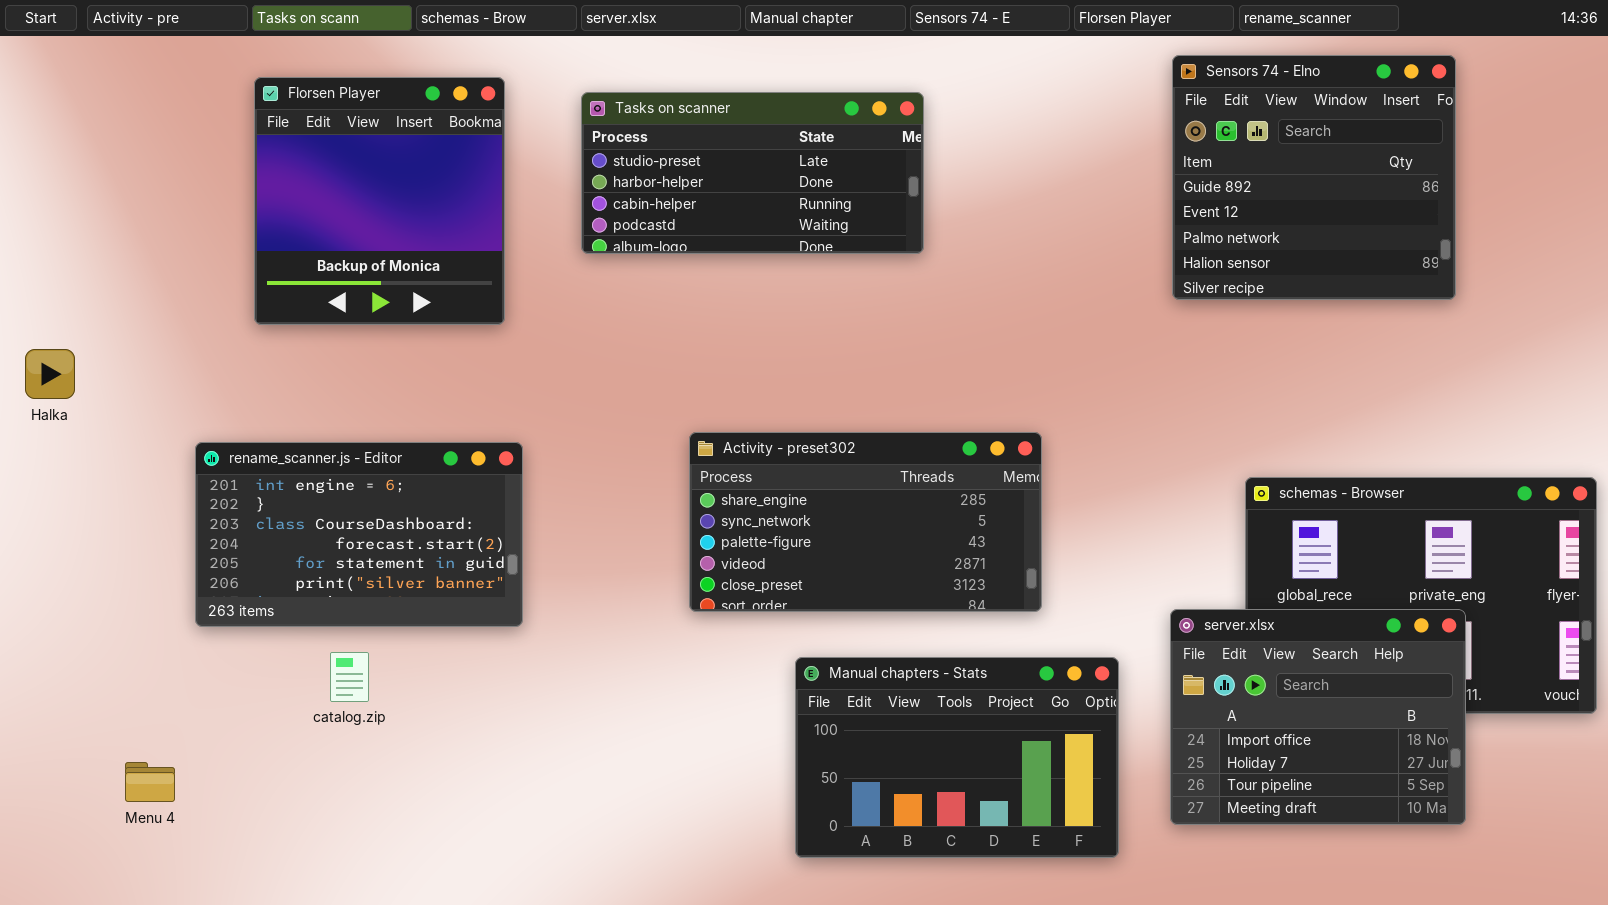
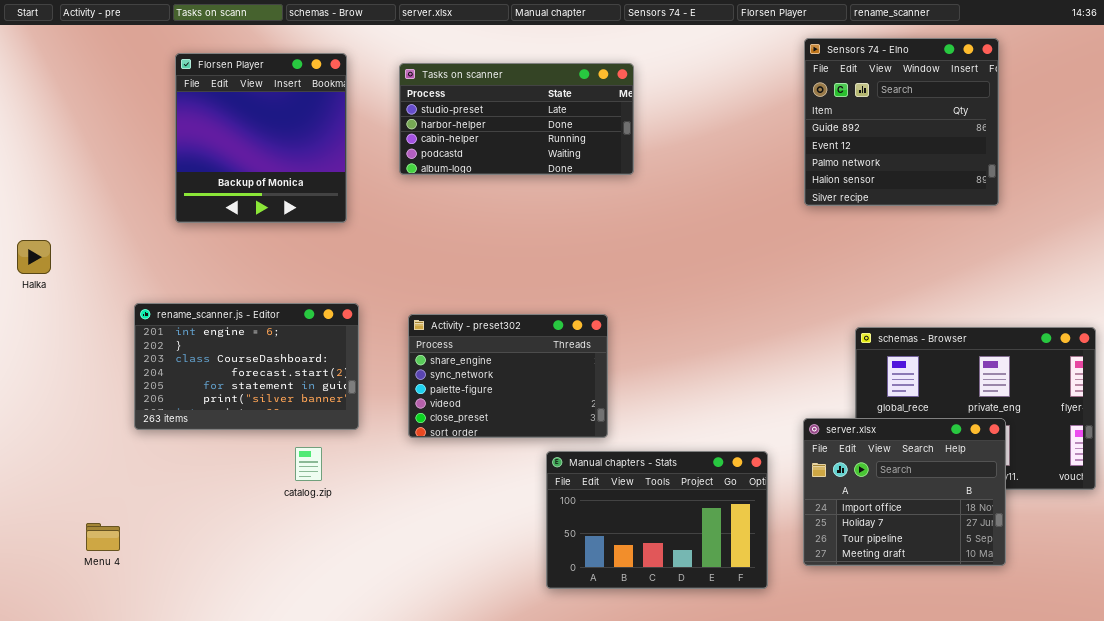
Activity - preset302: [689,432,1042,612] -> [408,314,608,438], moved, resized
catalog.zip: [330,652,369,702] -> [295,447,322,481], moved

